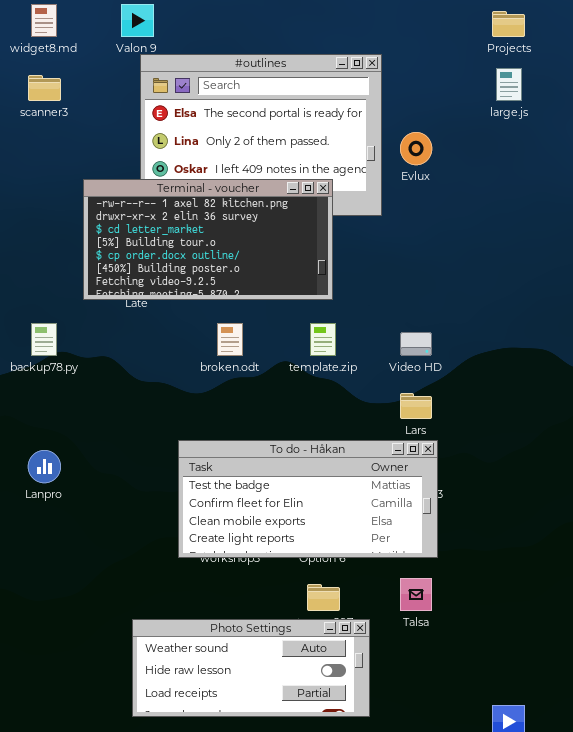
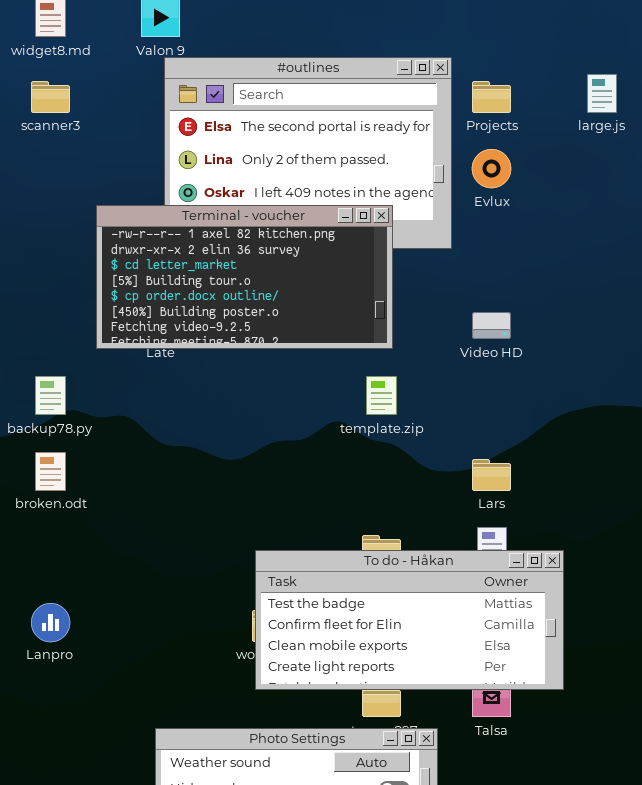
Projects: [492,11,525,37] -> [472,81,511,113], moved
broken.odt: [217,323,243,356] -> [35,452,66,491], moved
Video HD: [400,332,432,356] -> [472,312,511,339], moved
To do - Håkan: [178,440,438,558] -> [255,550,564,690], moved
Lanpro: [28,450,61,483] -> [31,603,70,642], moved

